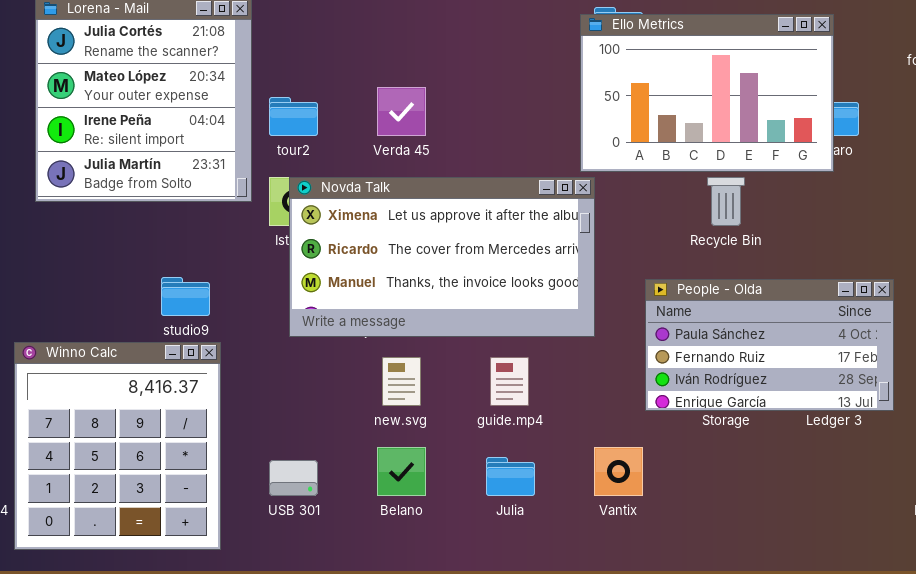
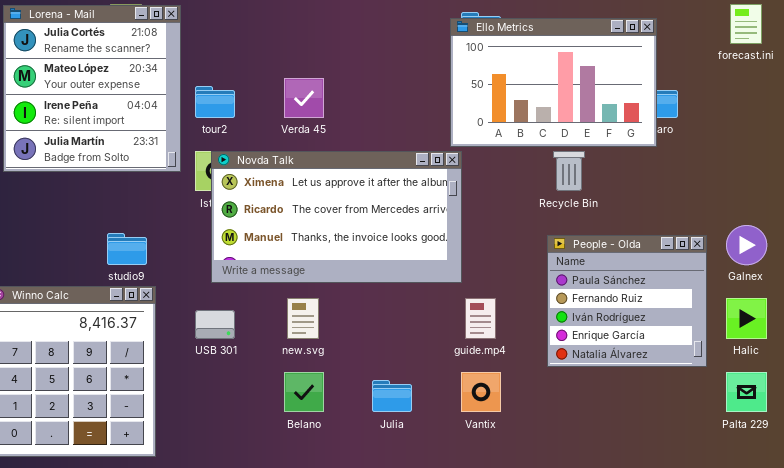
People - Olda: [645,279,894,411] -> [547,235,707,367], resized
guide.mp4: [490,357,529,406] -> [465,298,496,339], moved
USB 301: [269,460,318,496] -> [195,310,235,339], moved

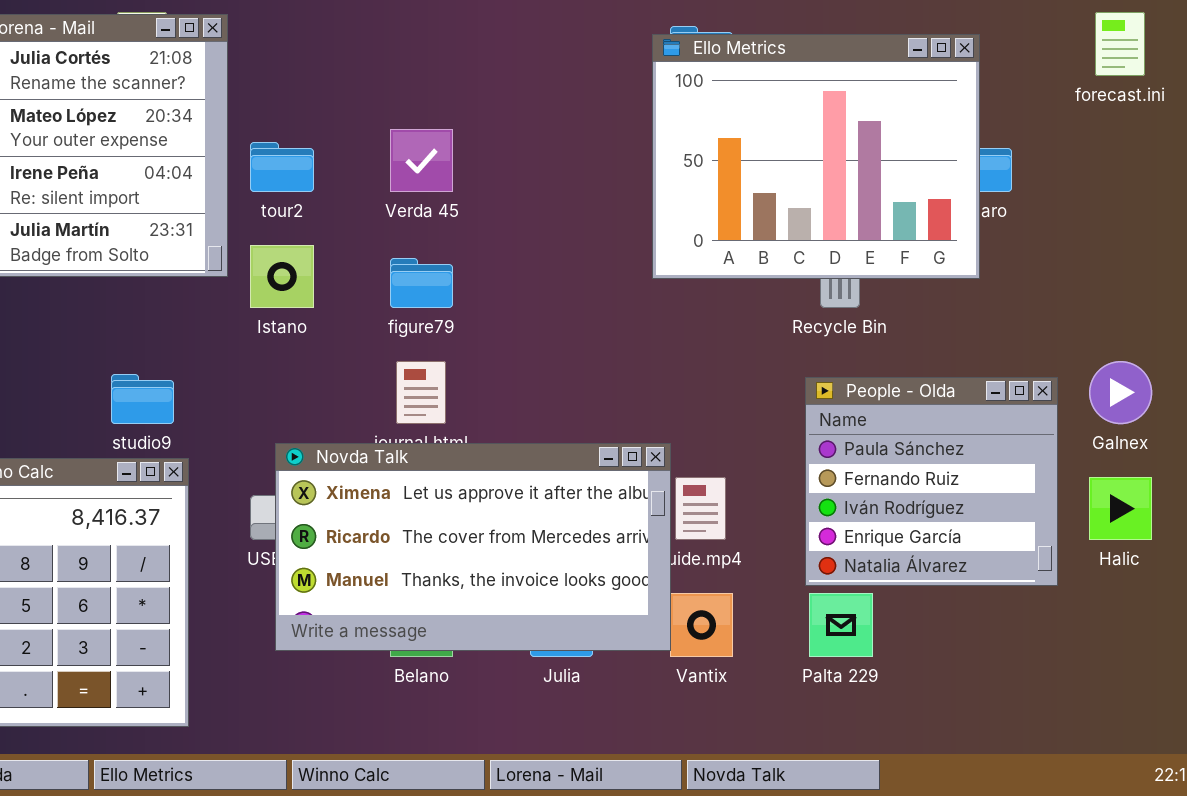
Ello Metrics: [450,18,657,147] -> [652,34,980,279], resized
Novda Talk: [211,151,462,283] -> [275,443,671,651], moved
Palta 229: [726,372,767,412] -> [809,593,873,657], moved

